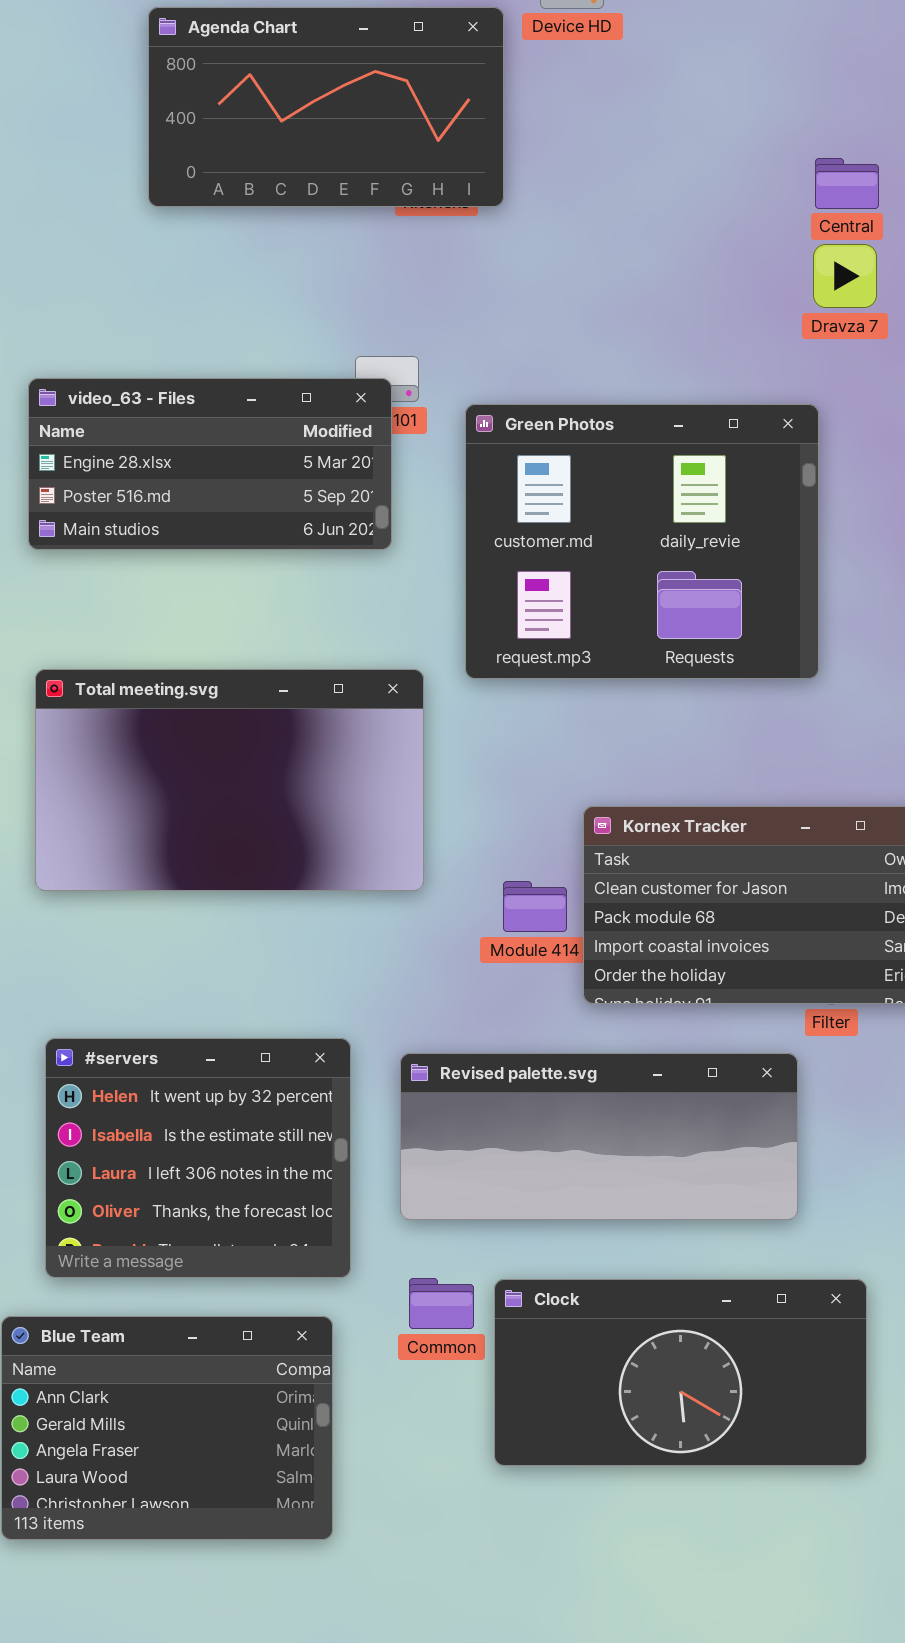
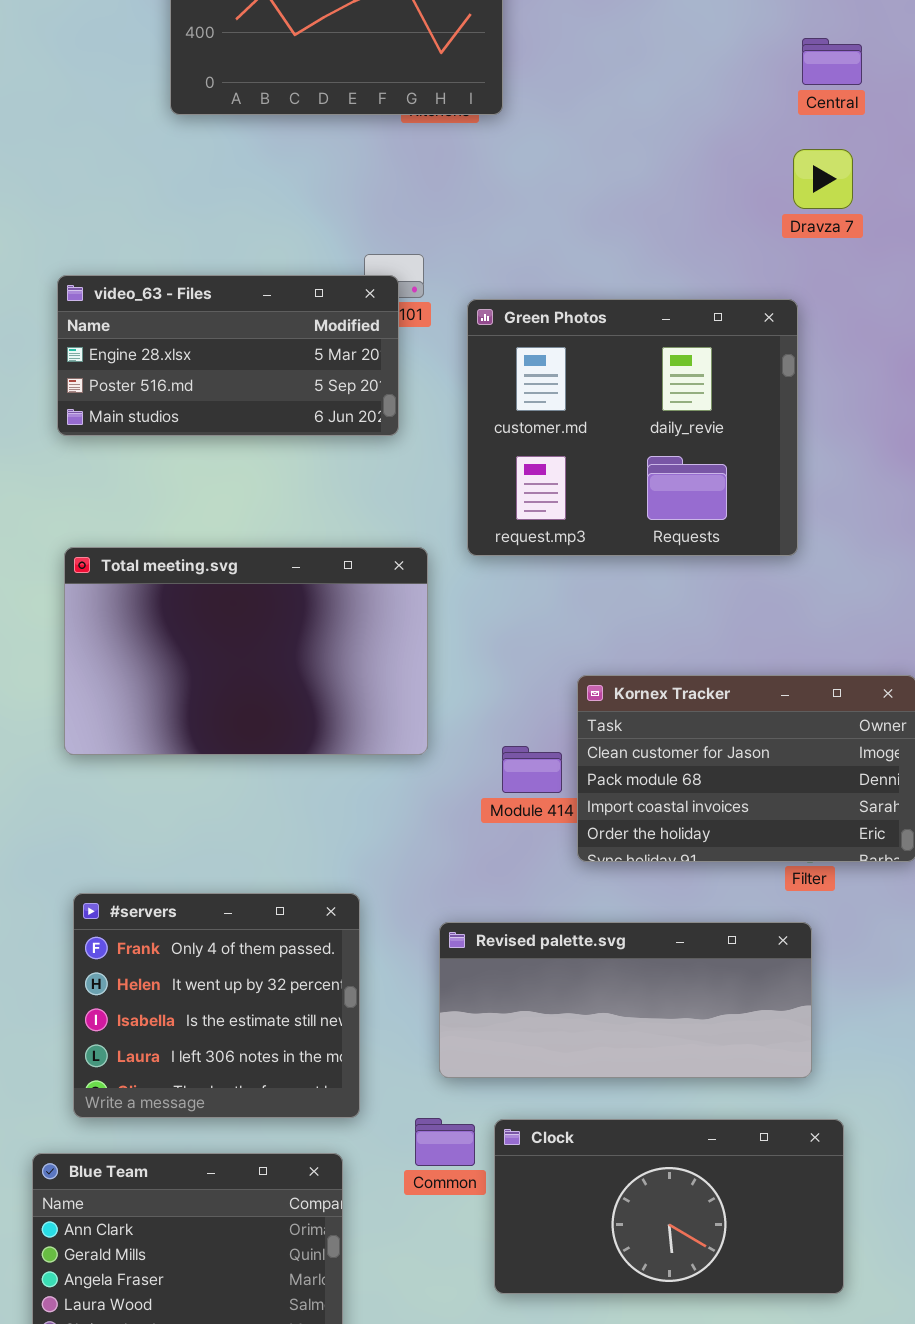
Central: [815,158,879,209] -> [802,38,862,85], moved
#servers: [45,1038,351,1278] -> [73,893,360,1118], scrolled up 1 row
Revised palette.svg: [400,1053,798,1220] -> [439,922,812,1078], moved

